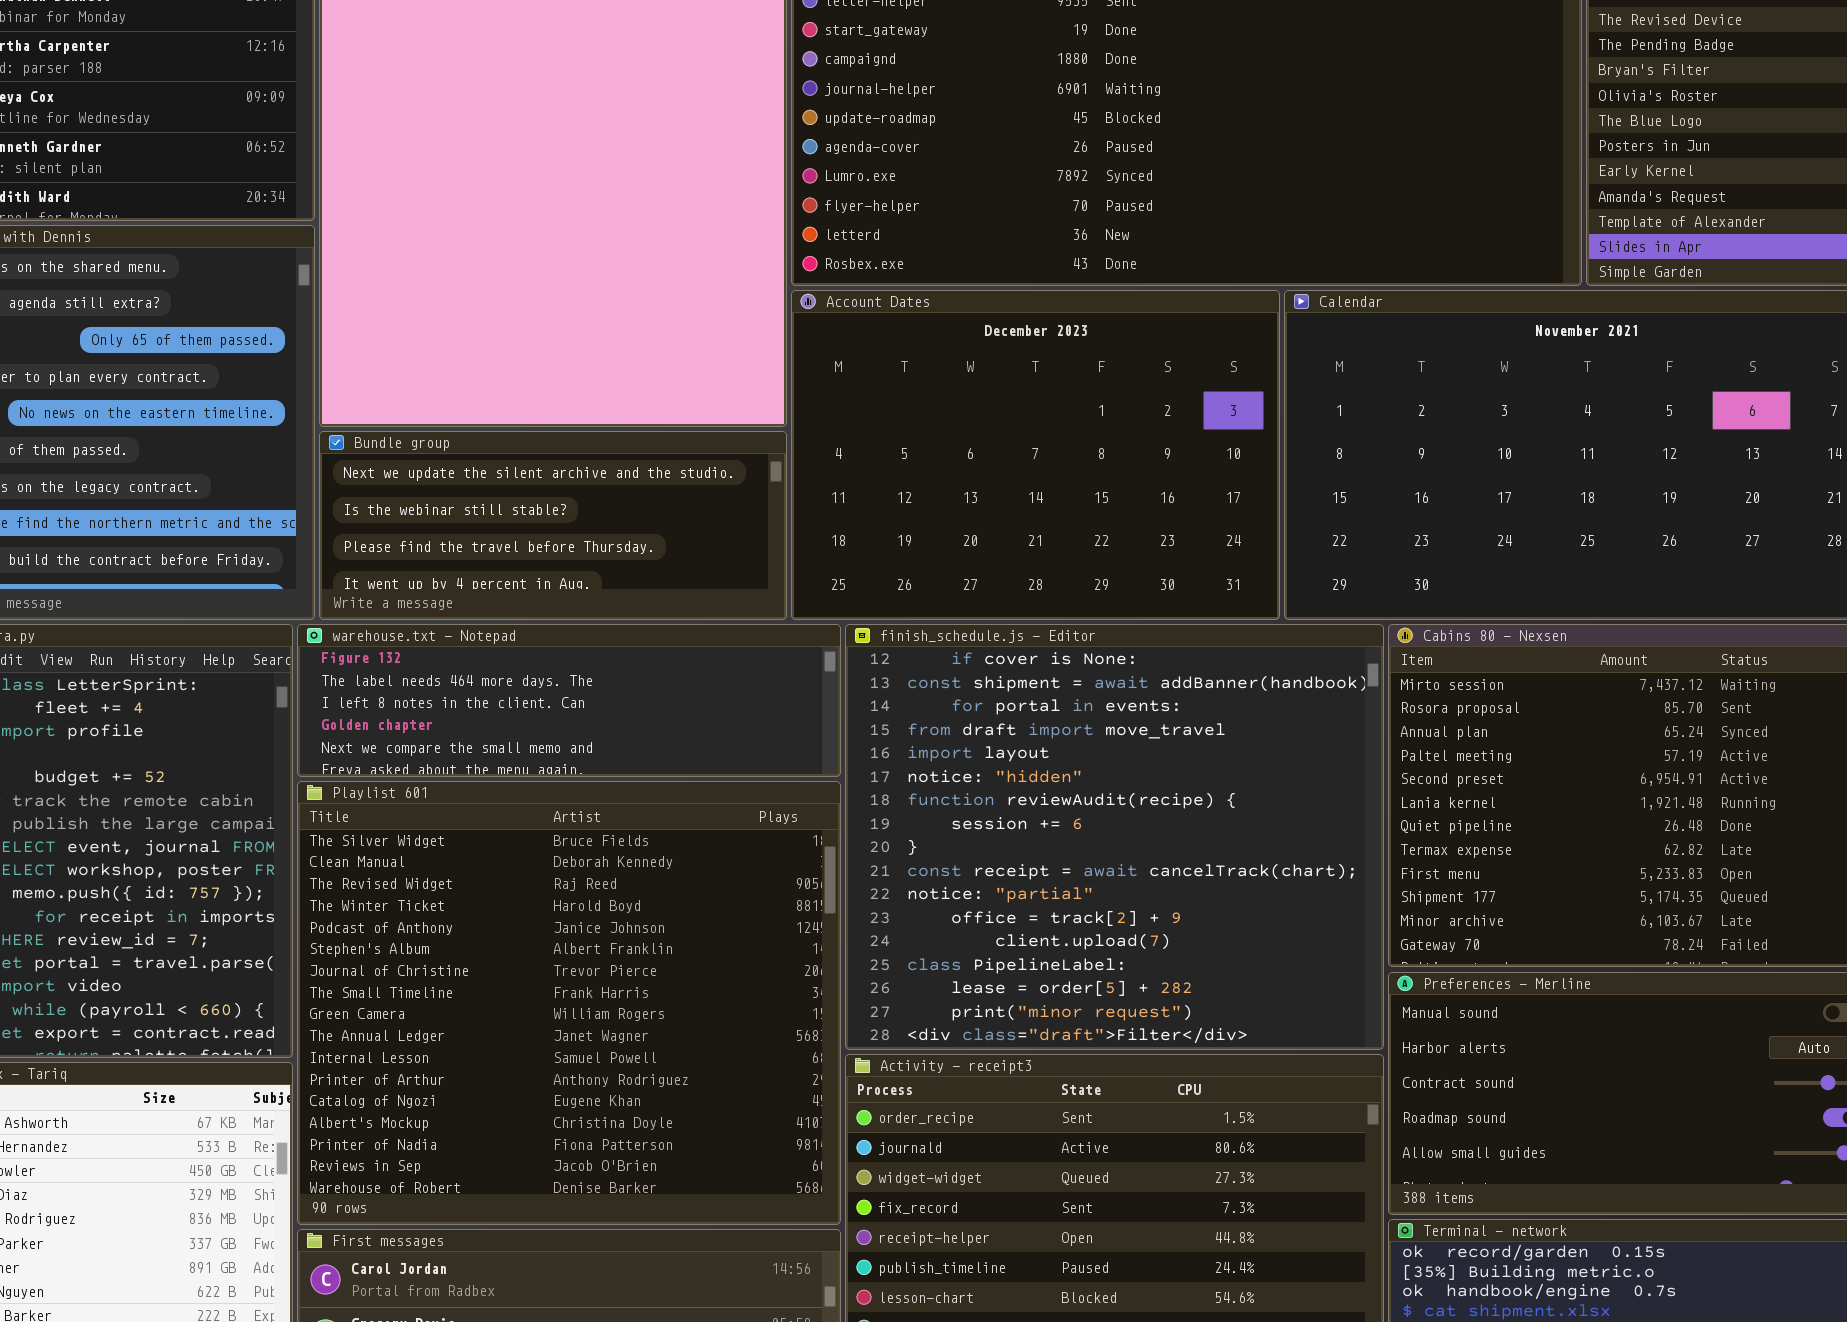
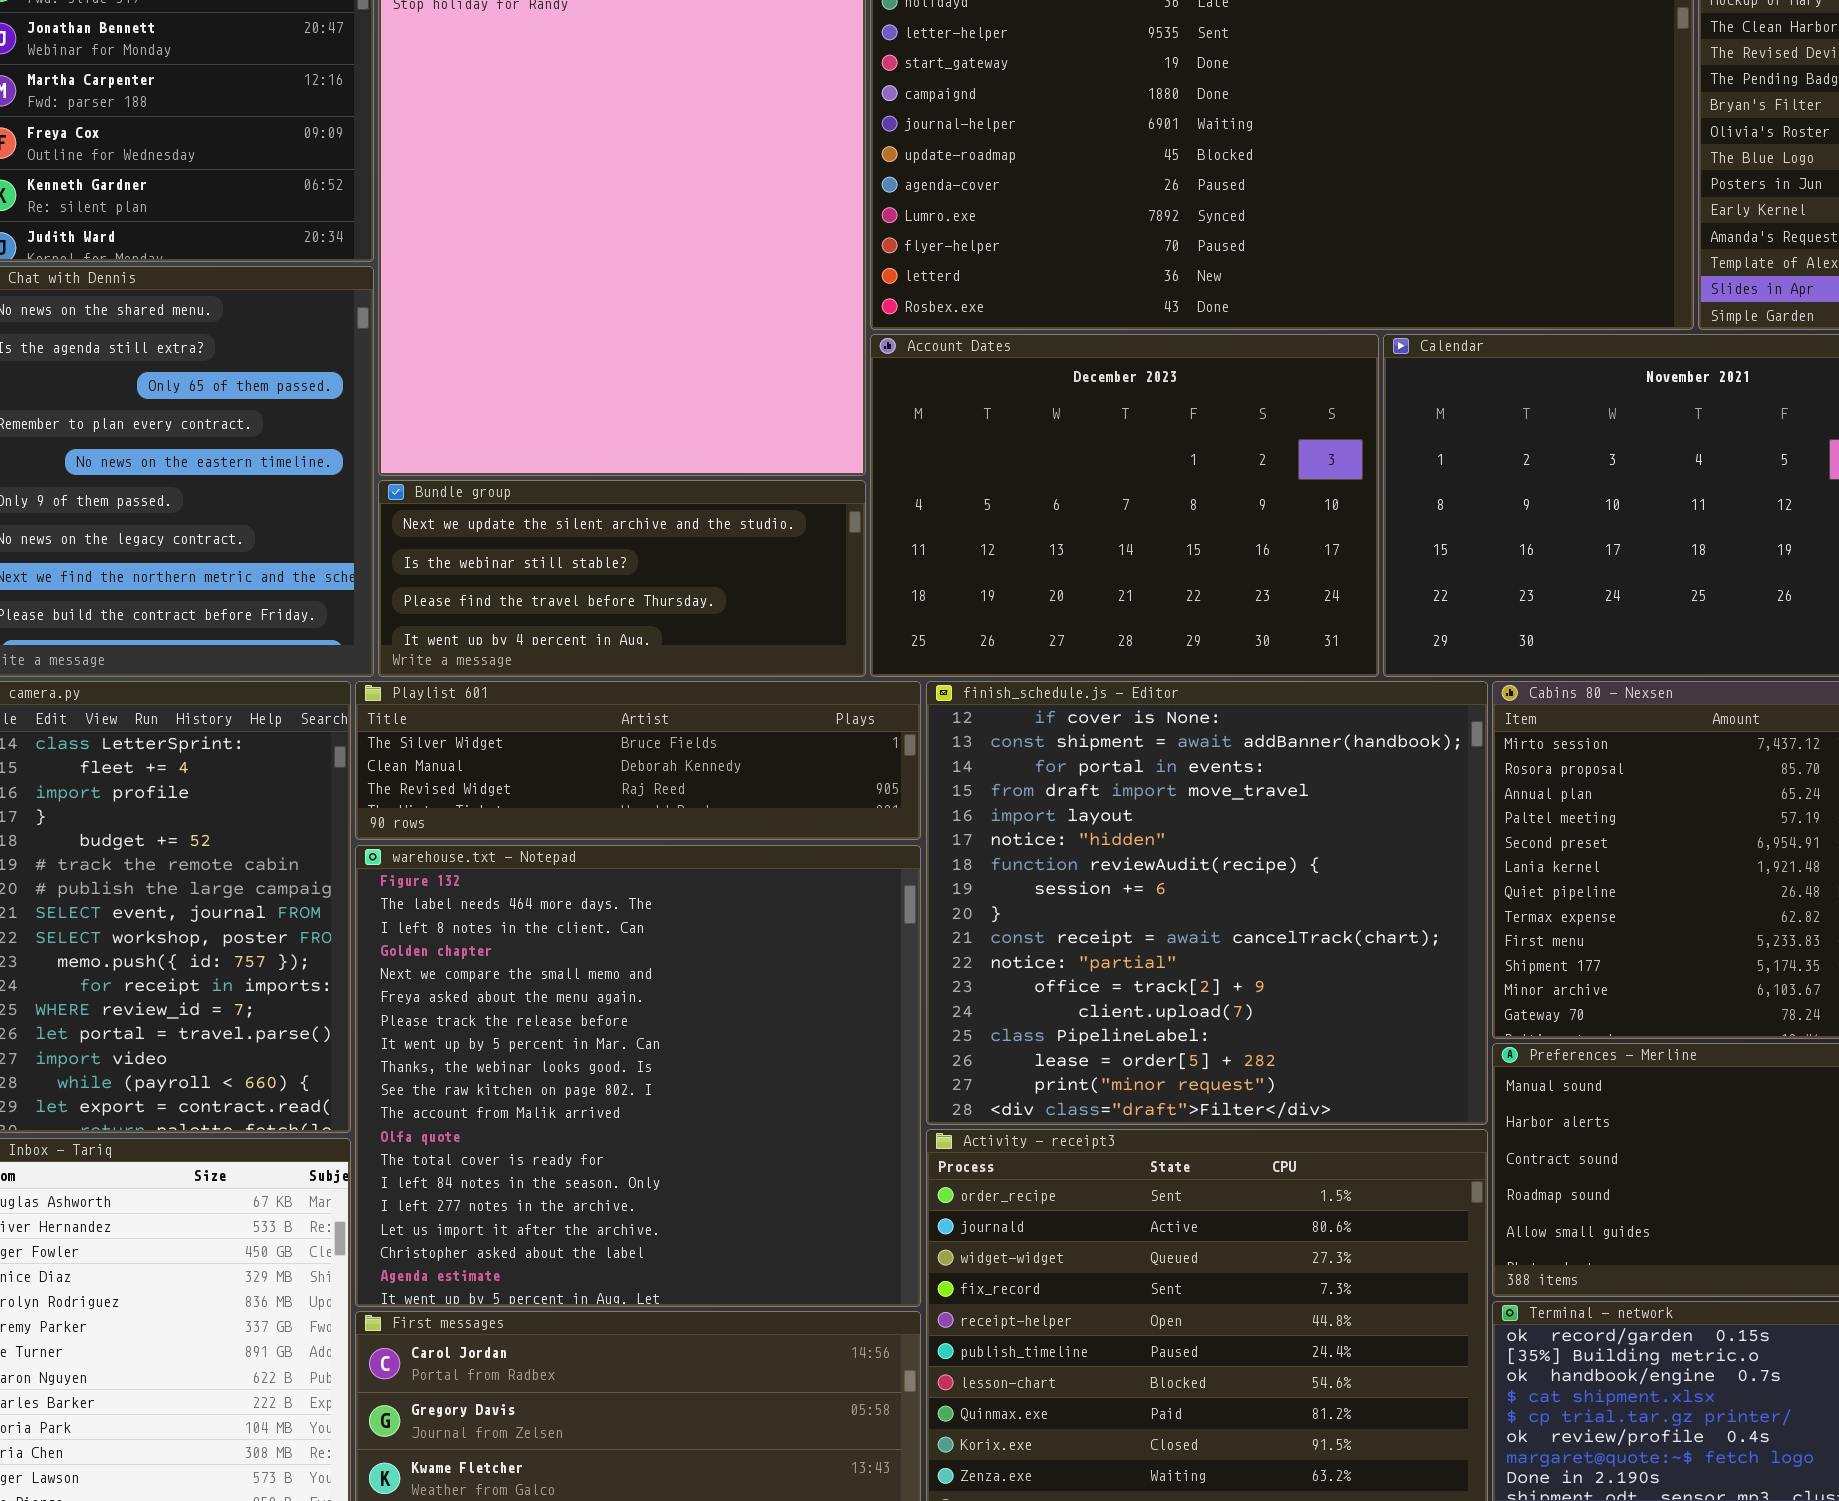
warehouse.txt - Notepad: [297,624,841,777] -> [355,845,921,1307], moved, resized
Playlist 601: [297,781,841,1225] -> [355,681,921,840], moved, resized

